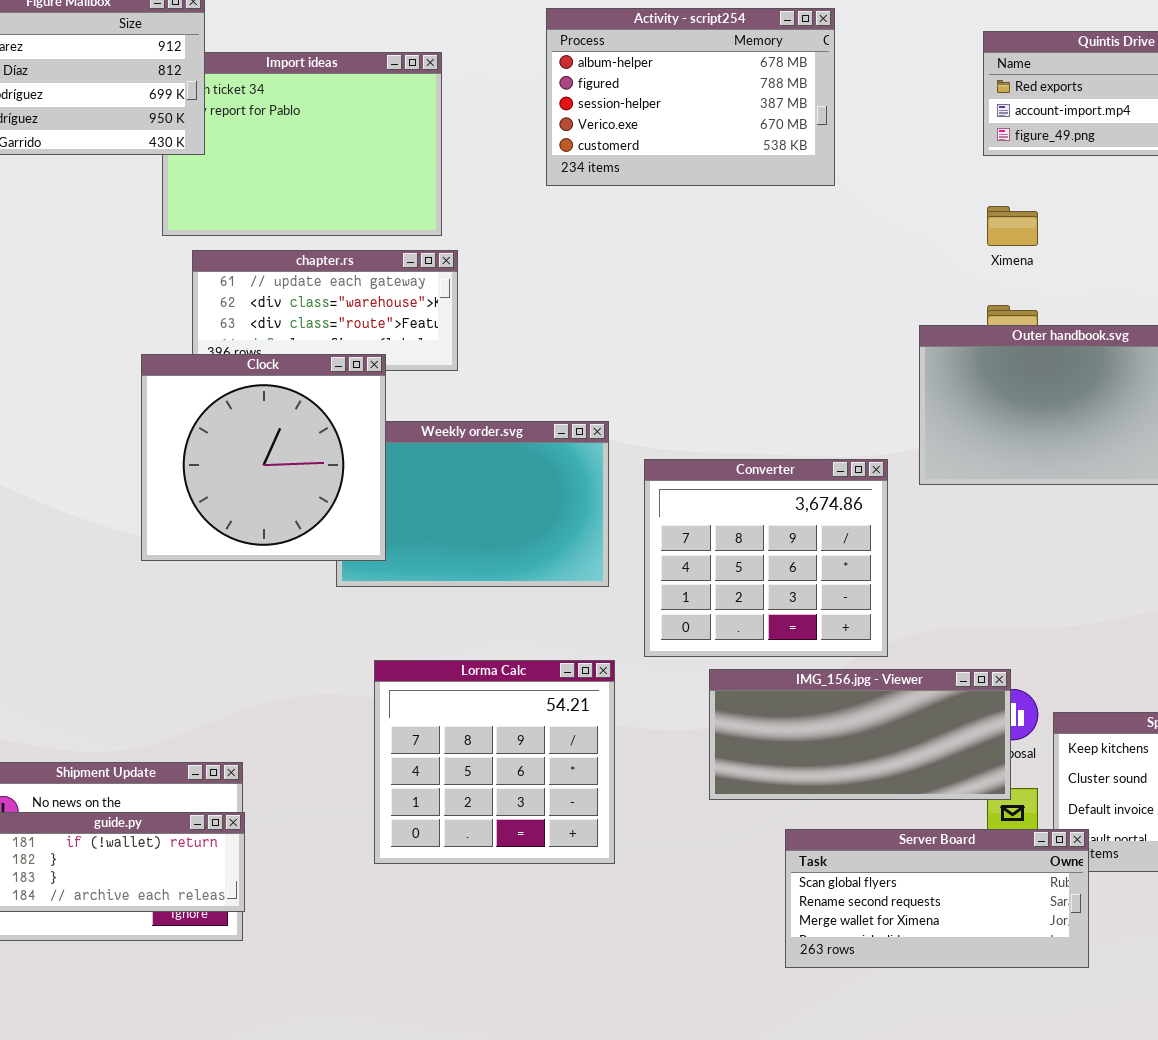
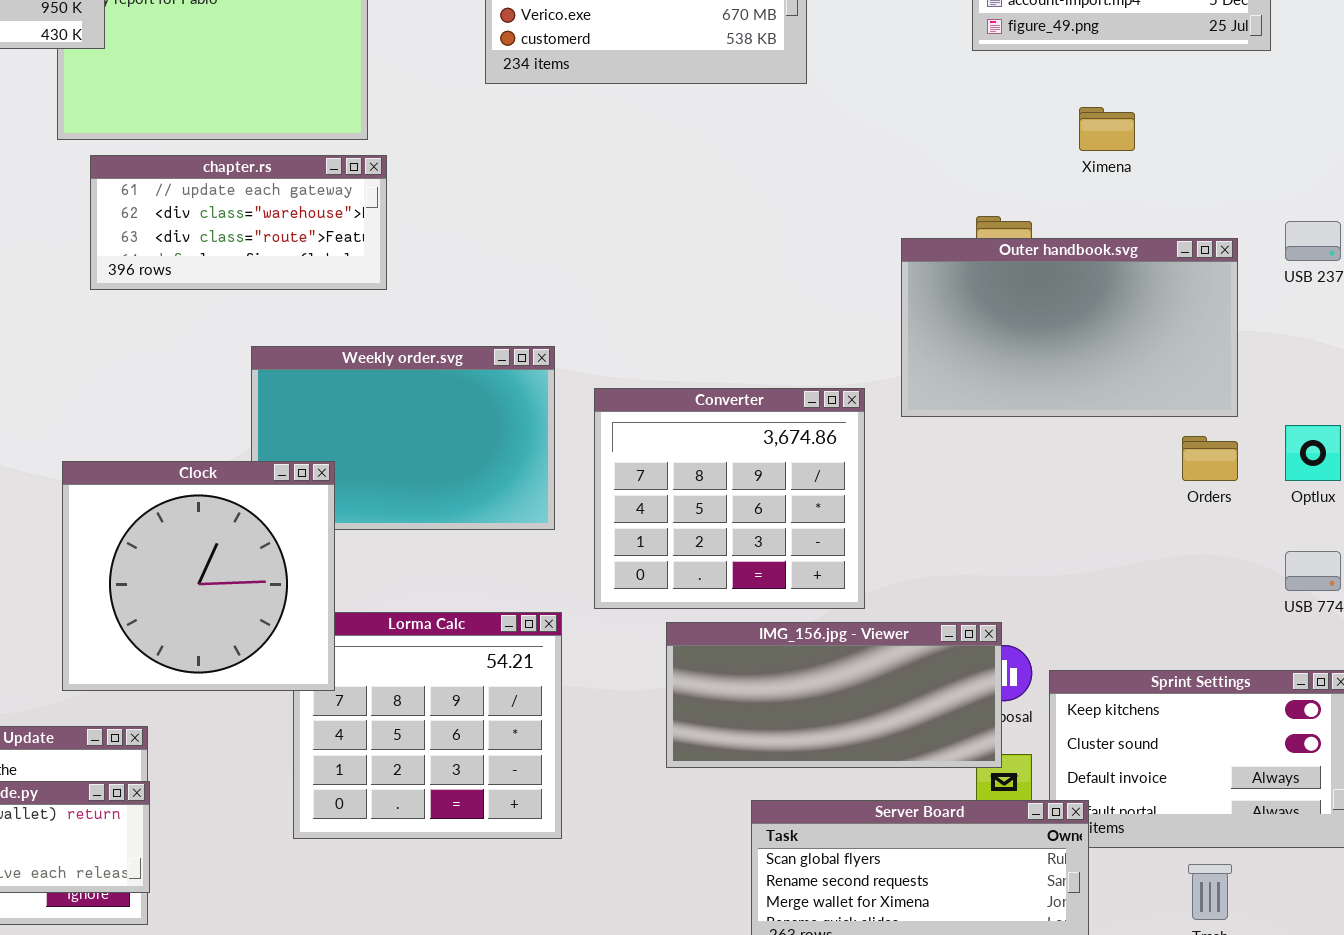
Ximena: [987,206,1038,246] -> [1079,107,1135,151], moved
Clock: [141,354,386,561] -> [62,461,335,691], moved

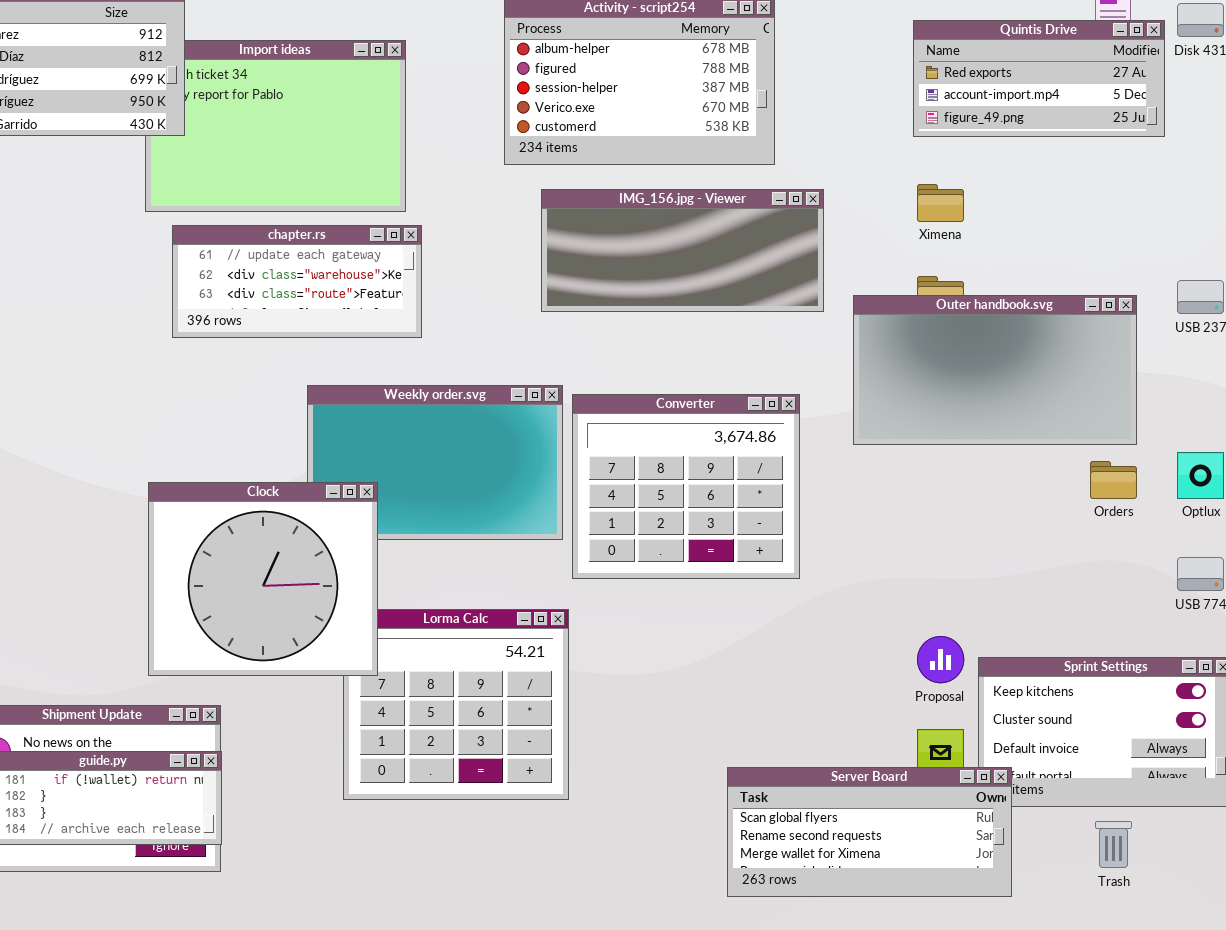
Ximena: [1079,107,1135,151] -> [917,184,964,222], moved
Converter: [594,388,865,609] -> [572,394,800,579], moved
IMG_156.jpg - Viewer: [666,622,1002,768] -> [541,189,824,312], moved

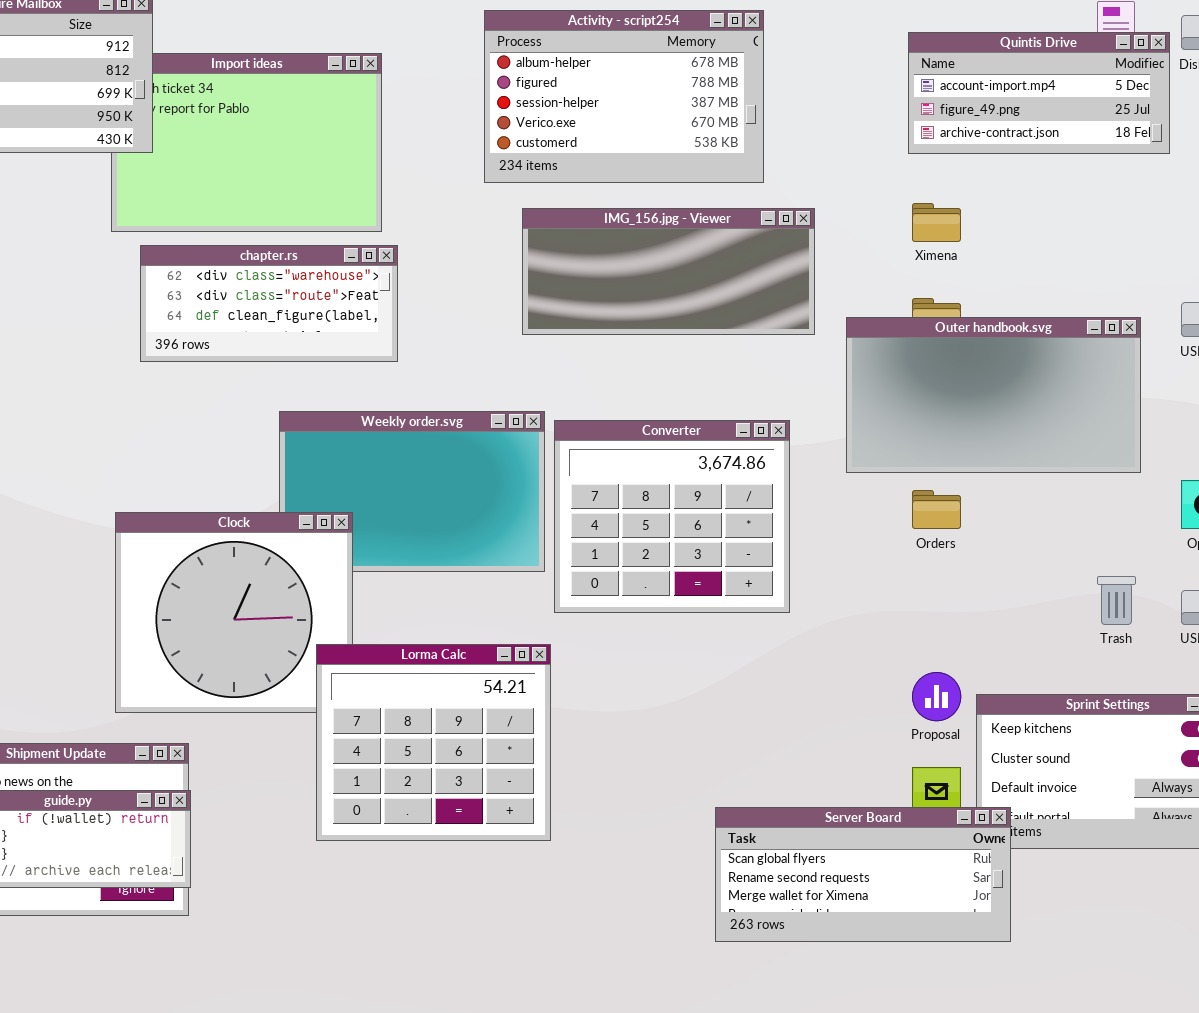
Quintis Drive: [913,20,1165,137] -> [908,32,1170,154], scrolled down 1 row
chapter.rs: [172,225,422,338] -> [140,245,398,362], scrolled down 1 row
Orders: [1090,461,1137,499] -> [912,490,961,529], moved
Lorma Calc: [343,609,569,800] -> [316,644,551,841], raised
Trash: [1095,821,1132,868] -> [1097,576,1136,625], moved

